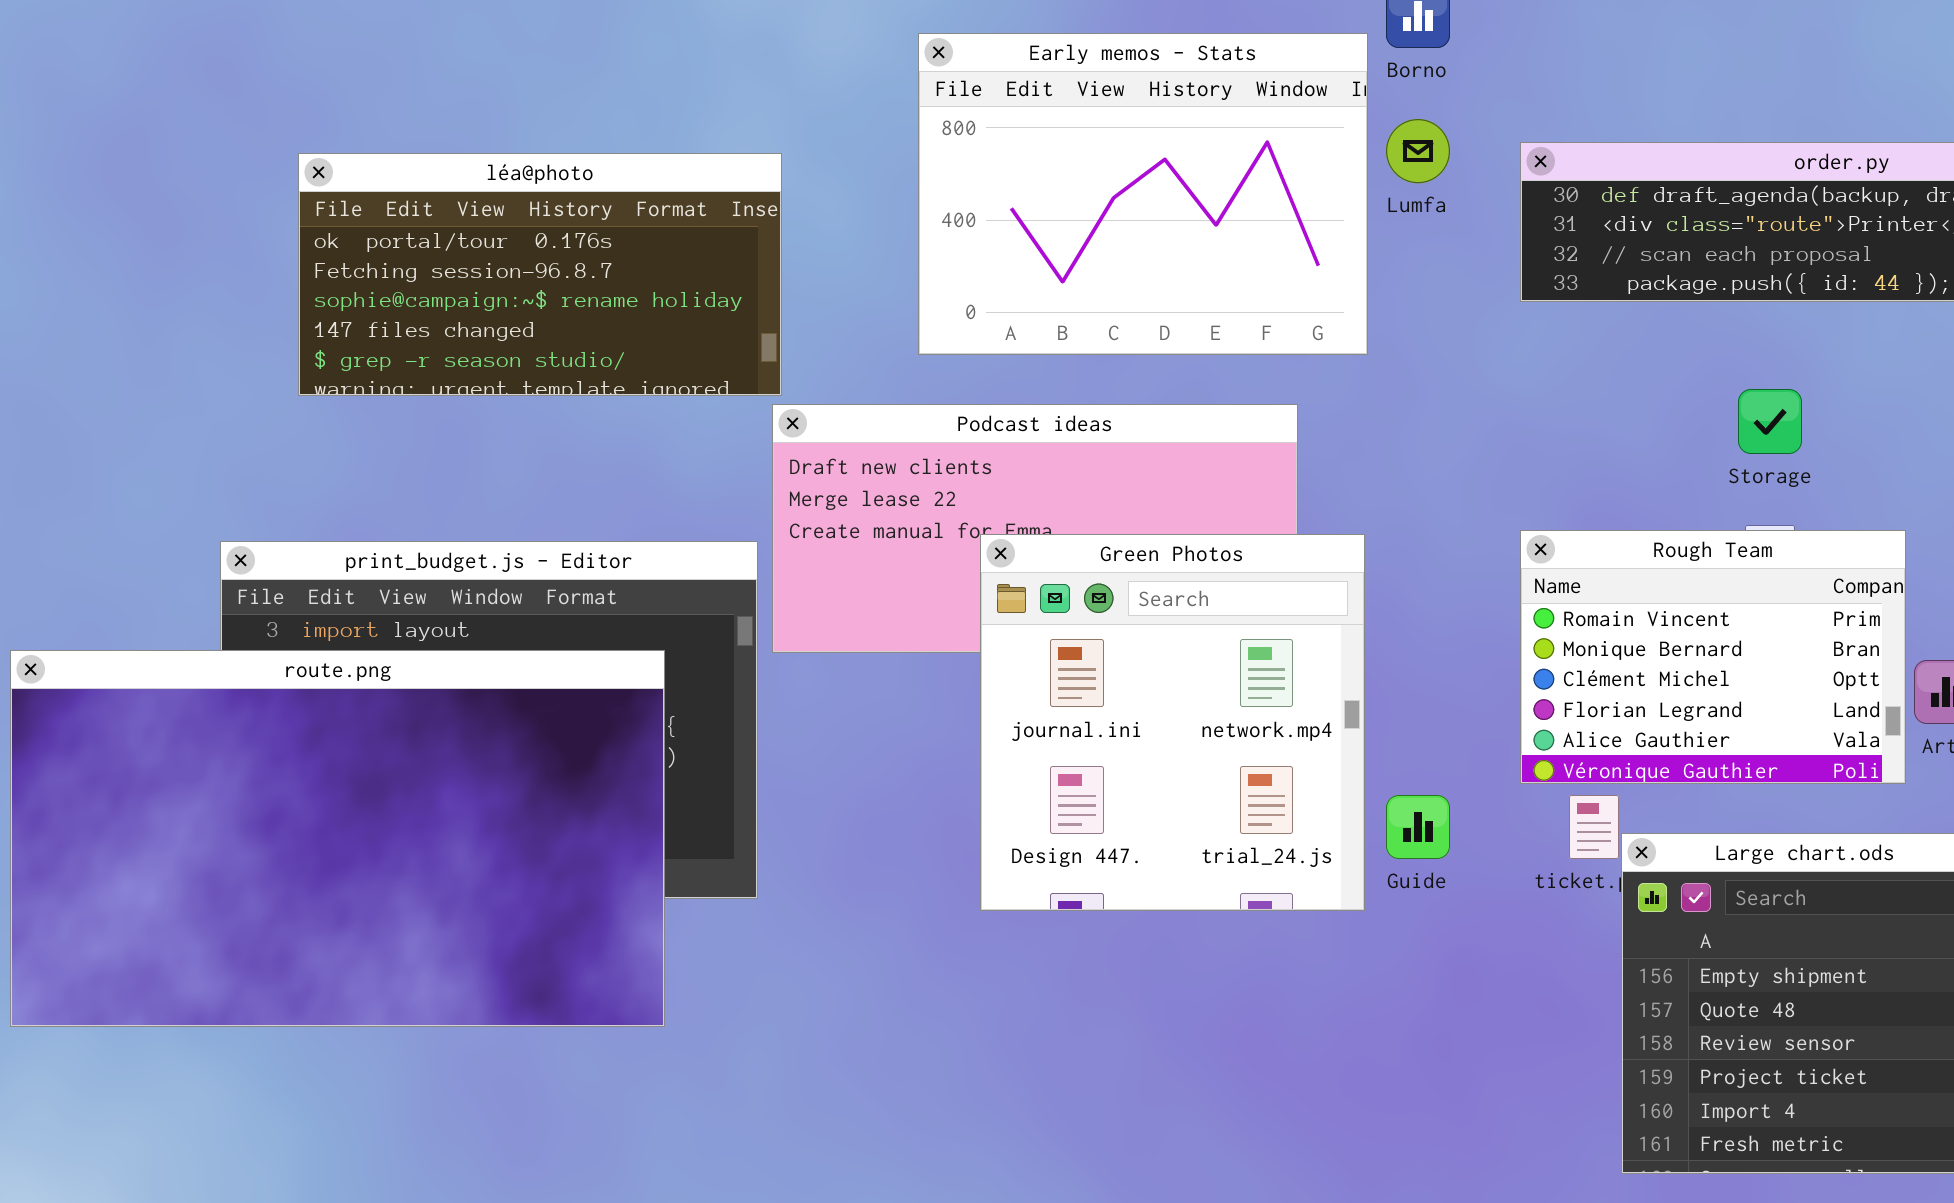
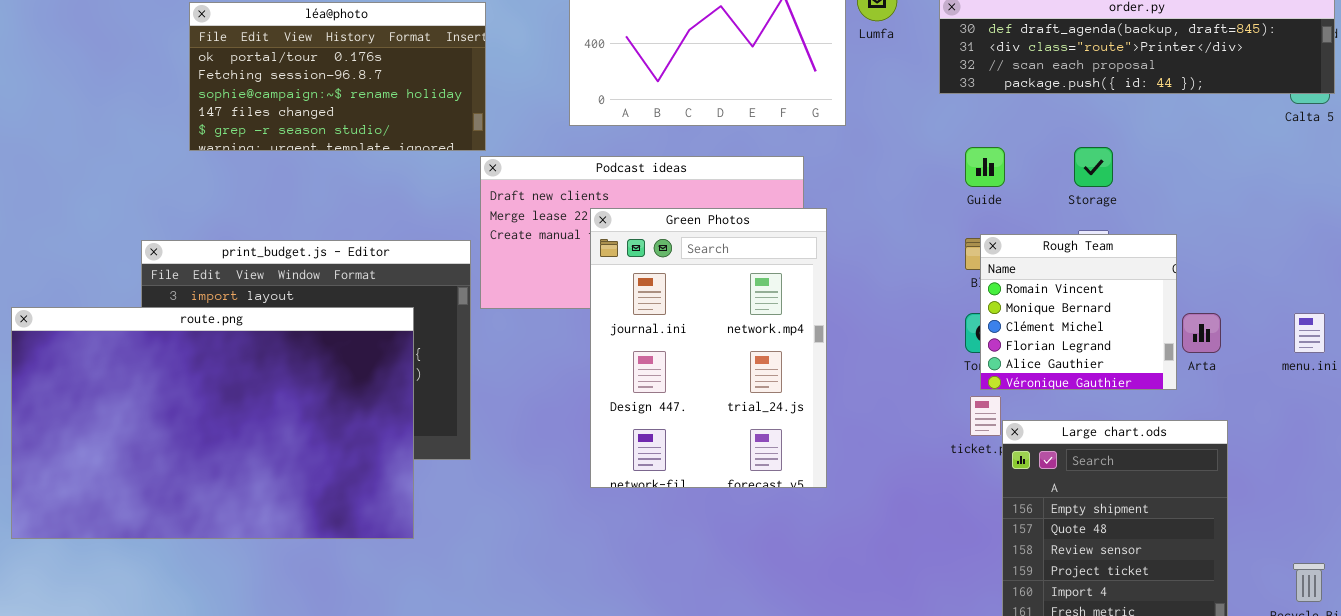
Rough Team: [1520,530,1906,784] -> [980,234,1177,390], resized
Green Photos: [980,534,1365,911] -> [590,208,827,488], moved, resized
Guide: [1386,795,1450,859] -> [965,147,1005,187], moved

